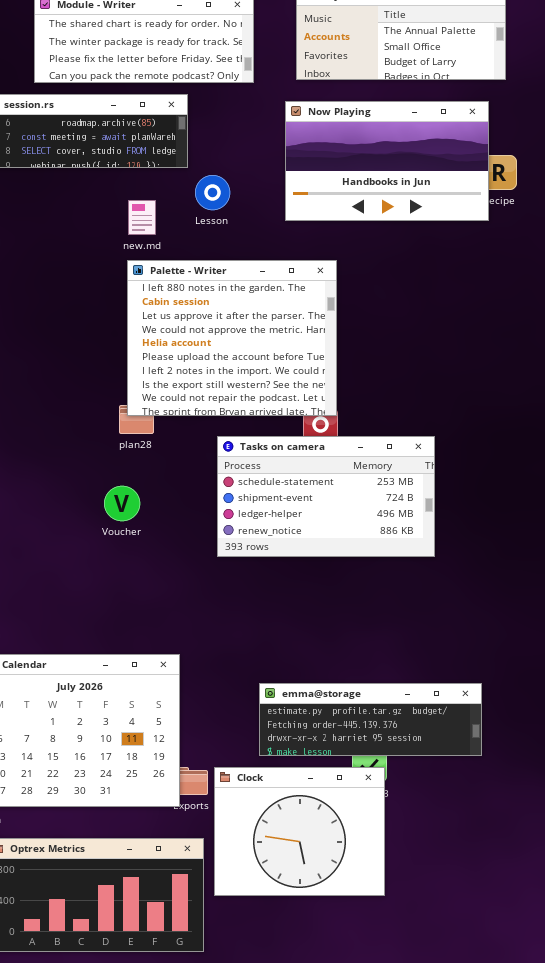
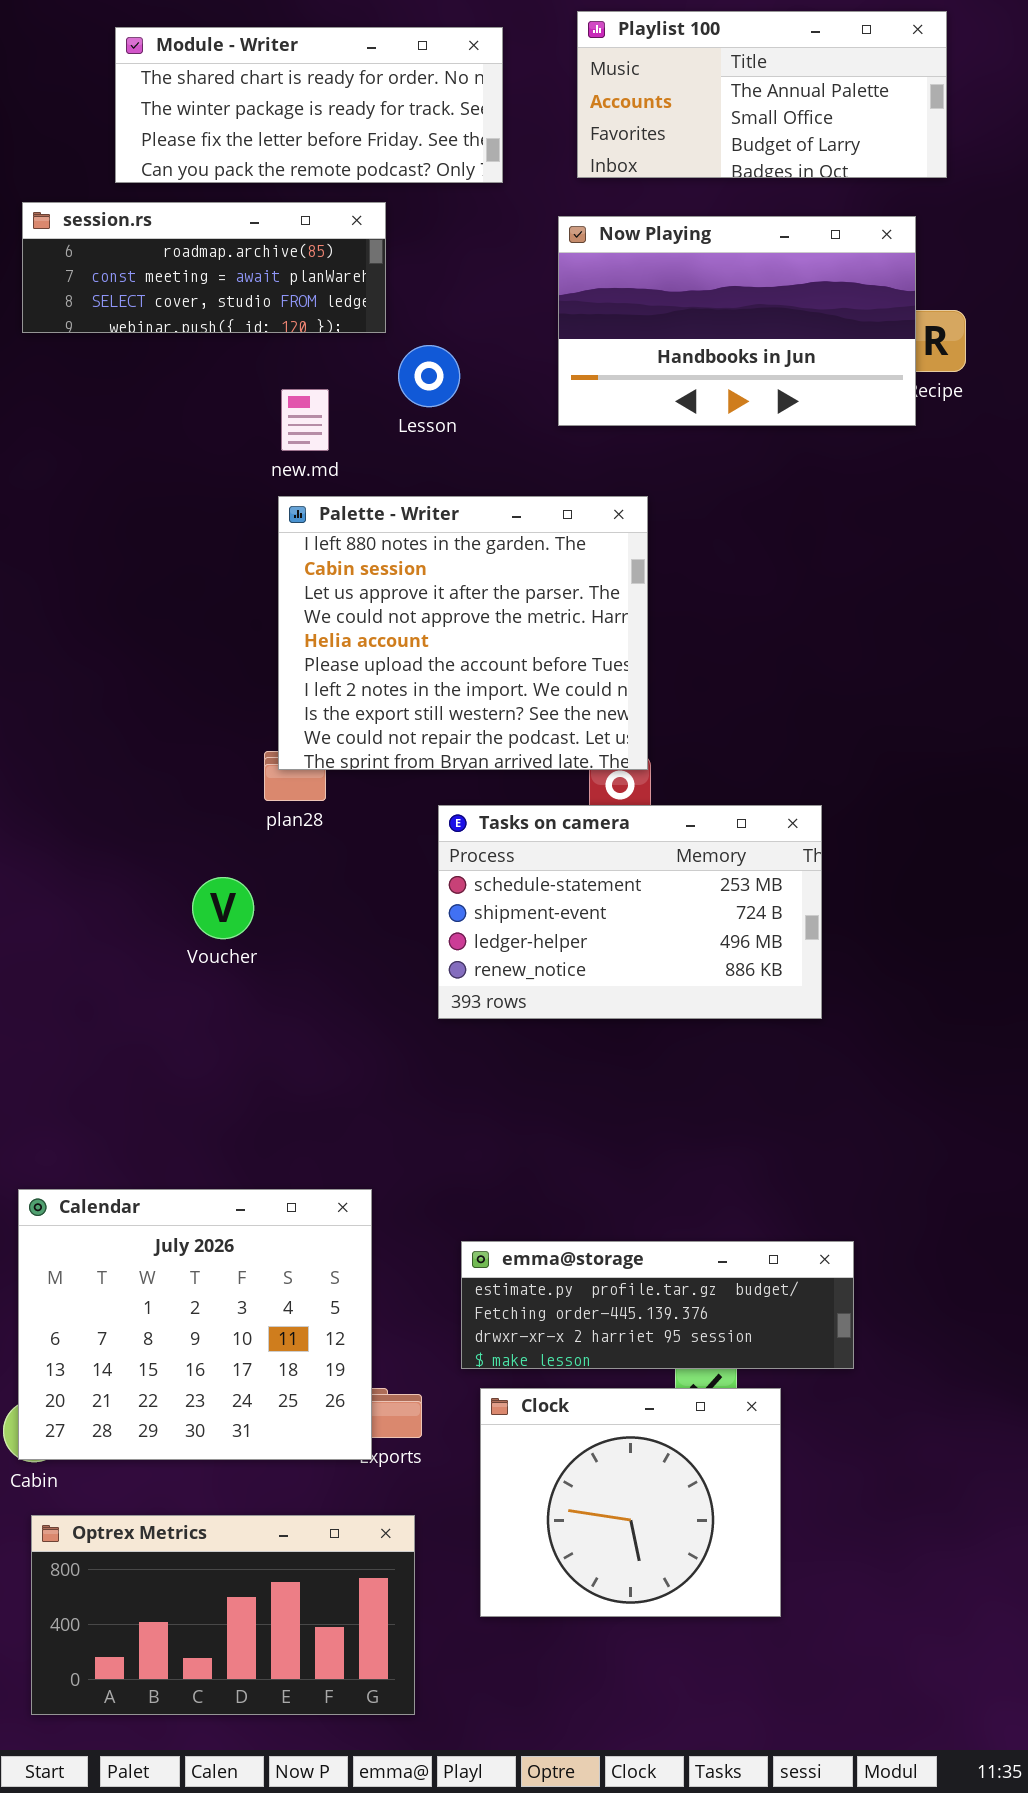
Voucher: [104,486,140,521] -> [192,877,254,939], moved
emma@storage: [259,683,482,756] -> [461,1241,854,1369], moved
Clock: [214,767,385,896] -> [480,1388,781,1617], moved

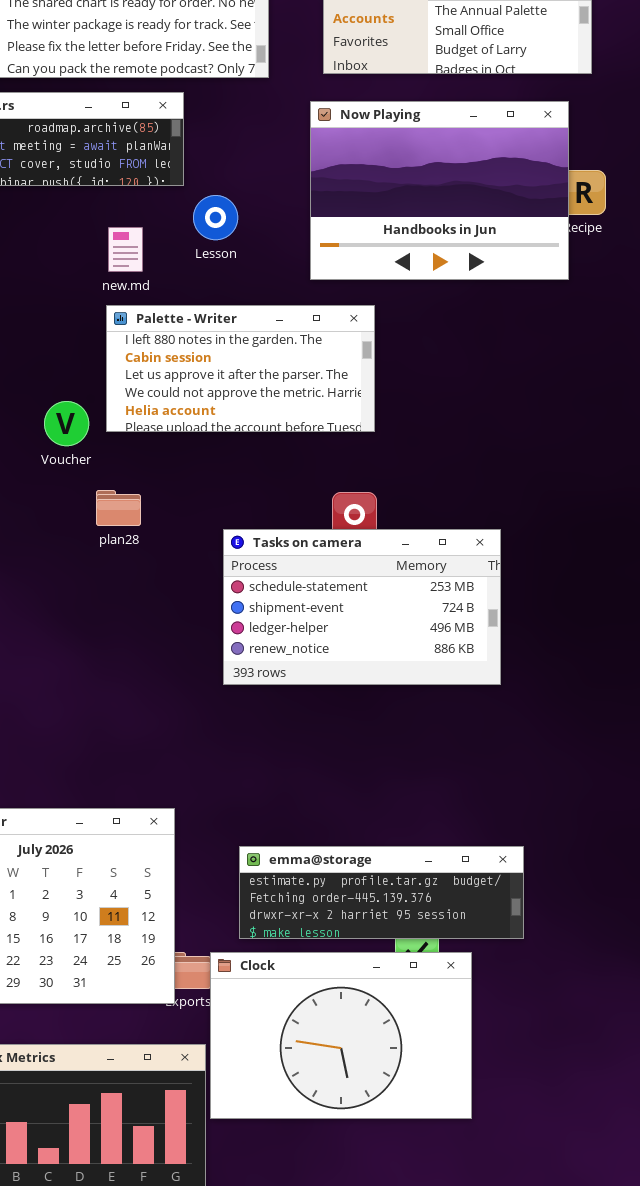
Now Playing: [558,216,916,426] -> [310,101,569,280], resized
Palette - Writer: [278,496,648,770] -> [106,305,375,432], resized
Voucher: [192,877,254,939] -> [44,401,89,446], moved
Clock: [480,1388,781,1617] -> [210,952,472,1119], resized

